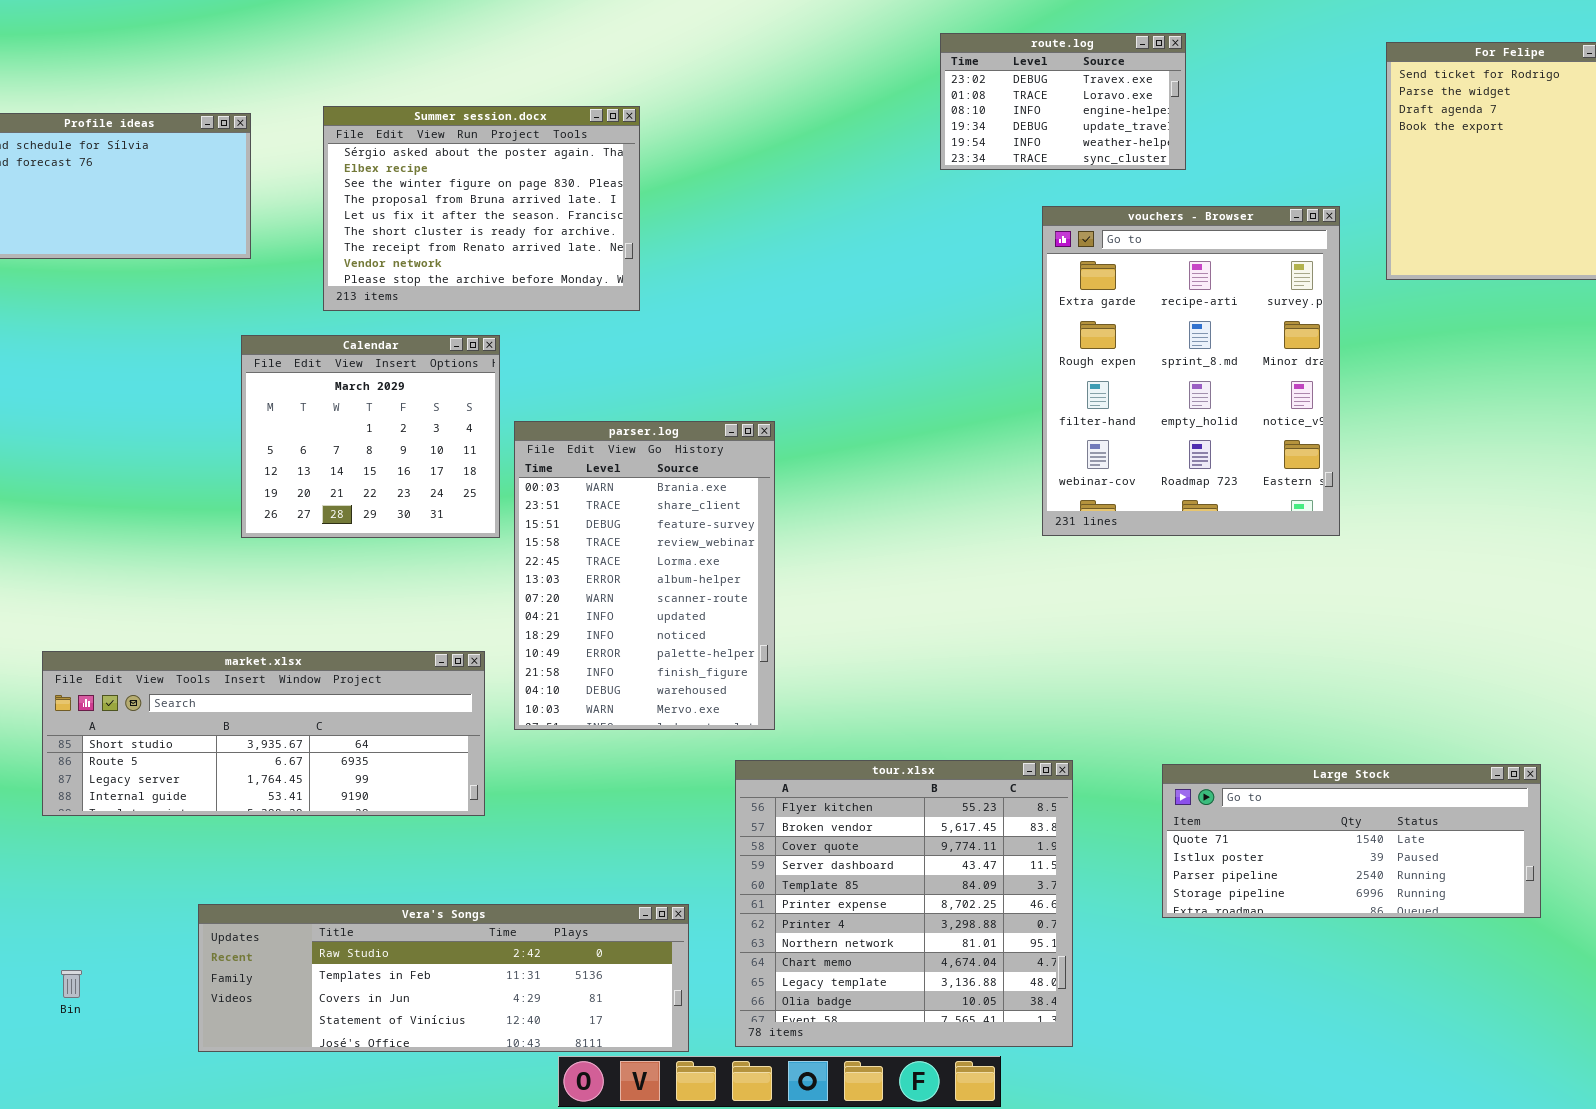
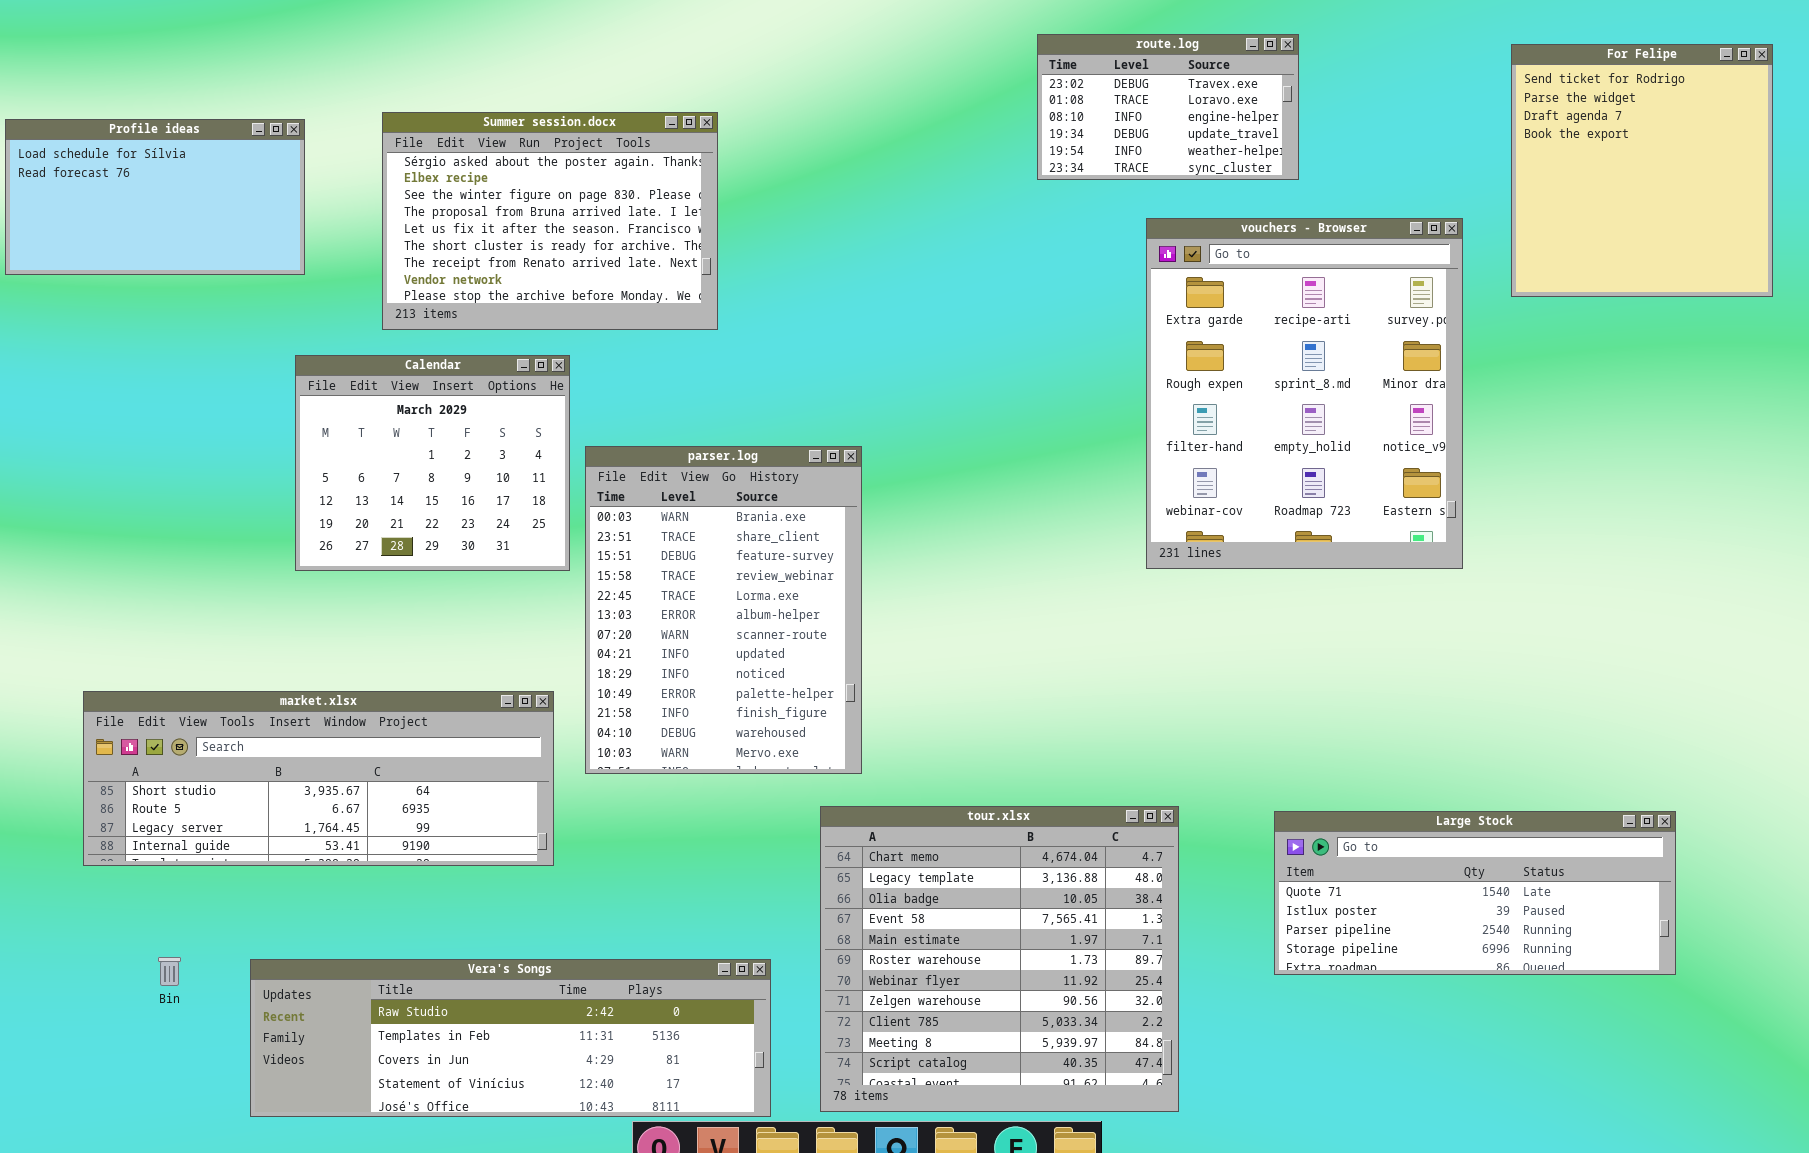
tour.xlsx: [735,760,1073,1047] -> [820,806,1179,1112], scrolled down 8 rows
Bin: [61,970,82,998] -> [158,957,181,986], moved

